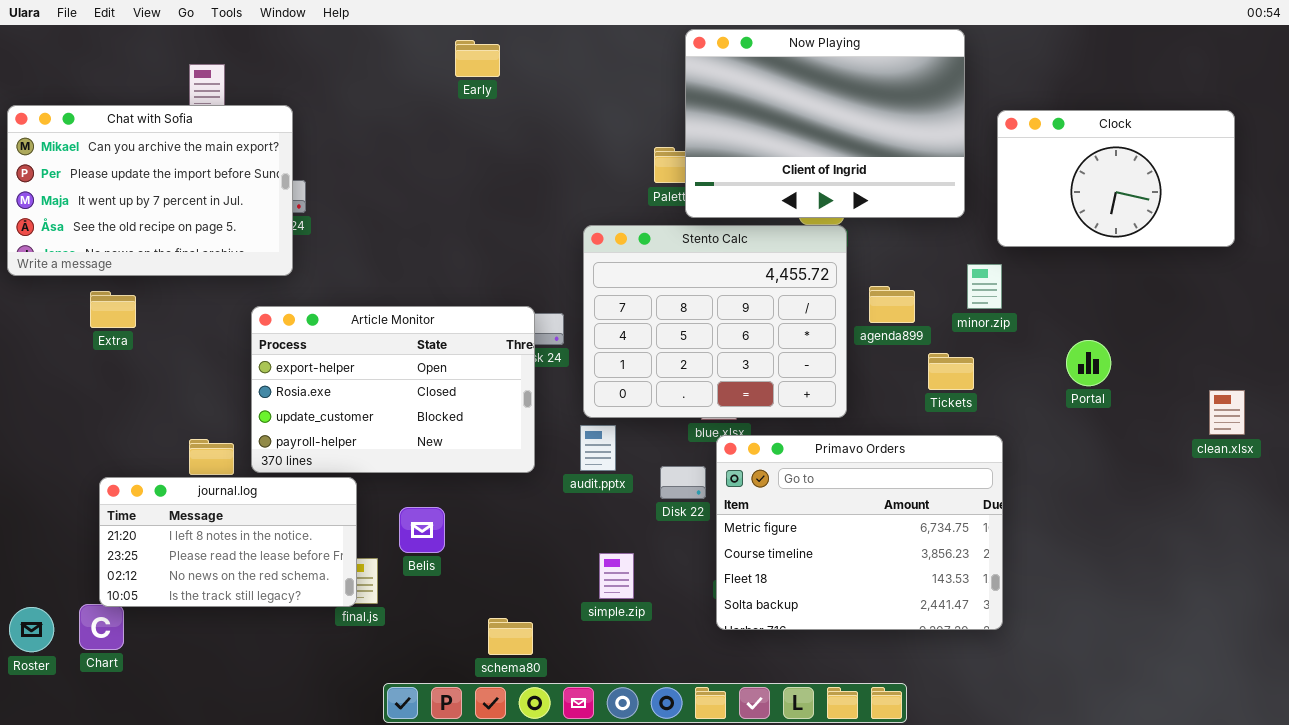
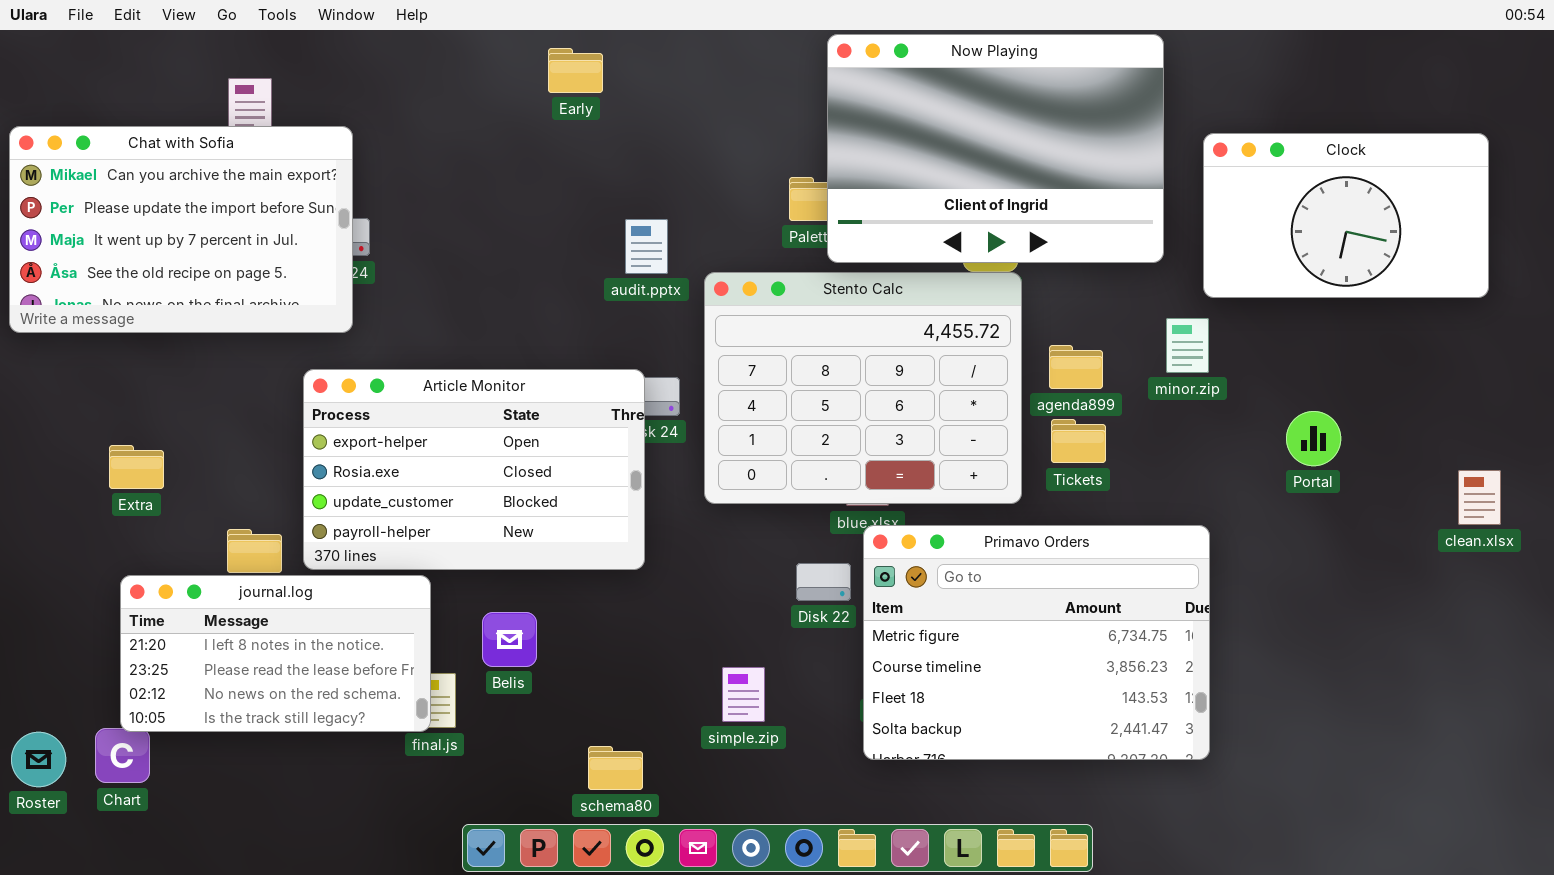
Extra: [90,291,136,328] -> [109,445,164,489], moved
Tickets: [928,353,974,390] -> [1051,419,1106,463], moved
audit.pptx: [580,425,616,471] -> [625,219,668,274], moved

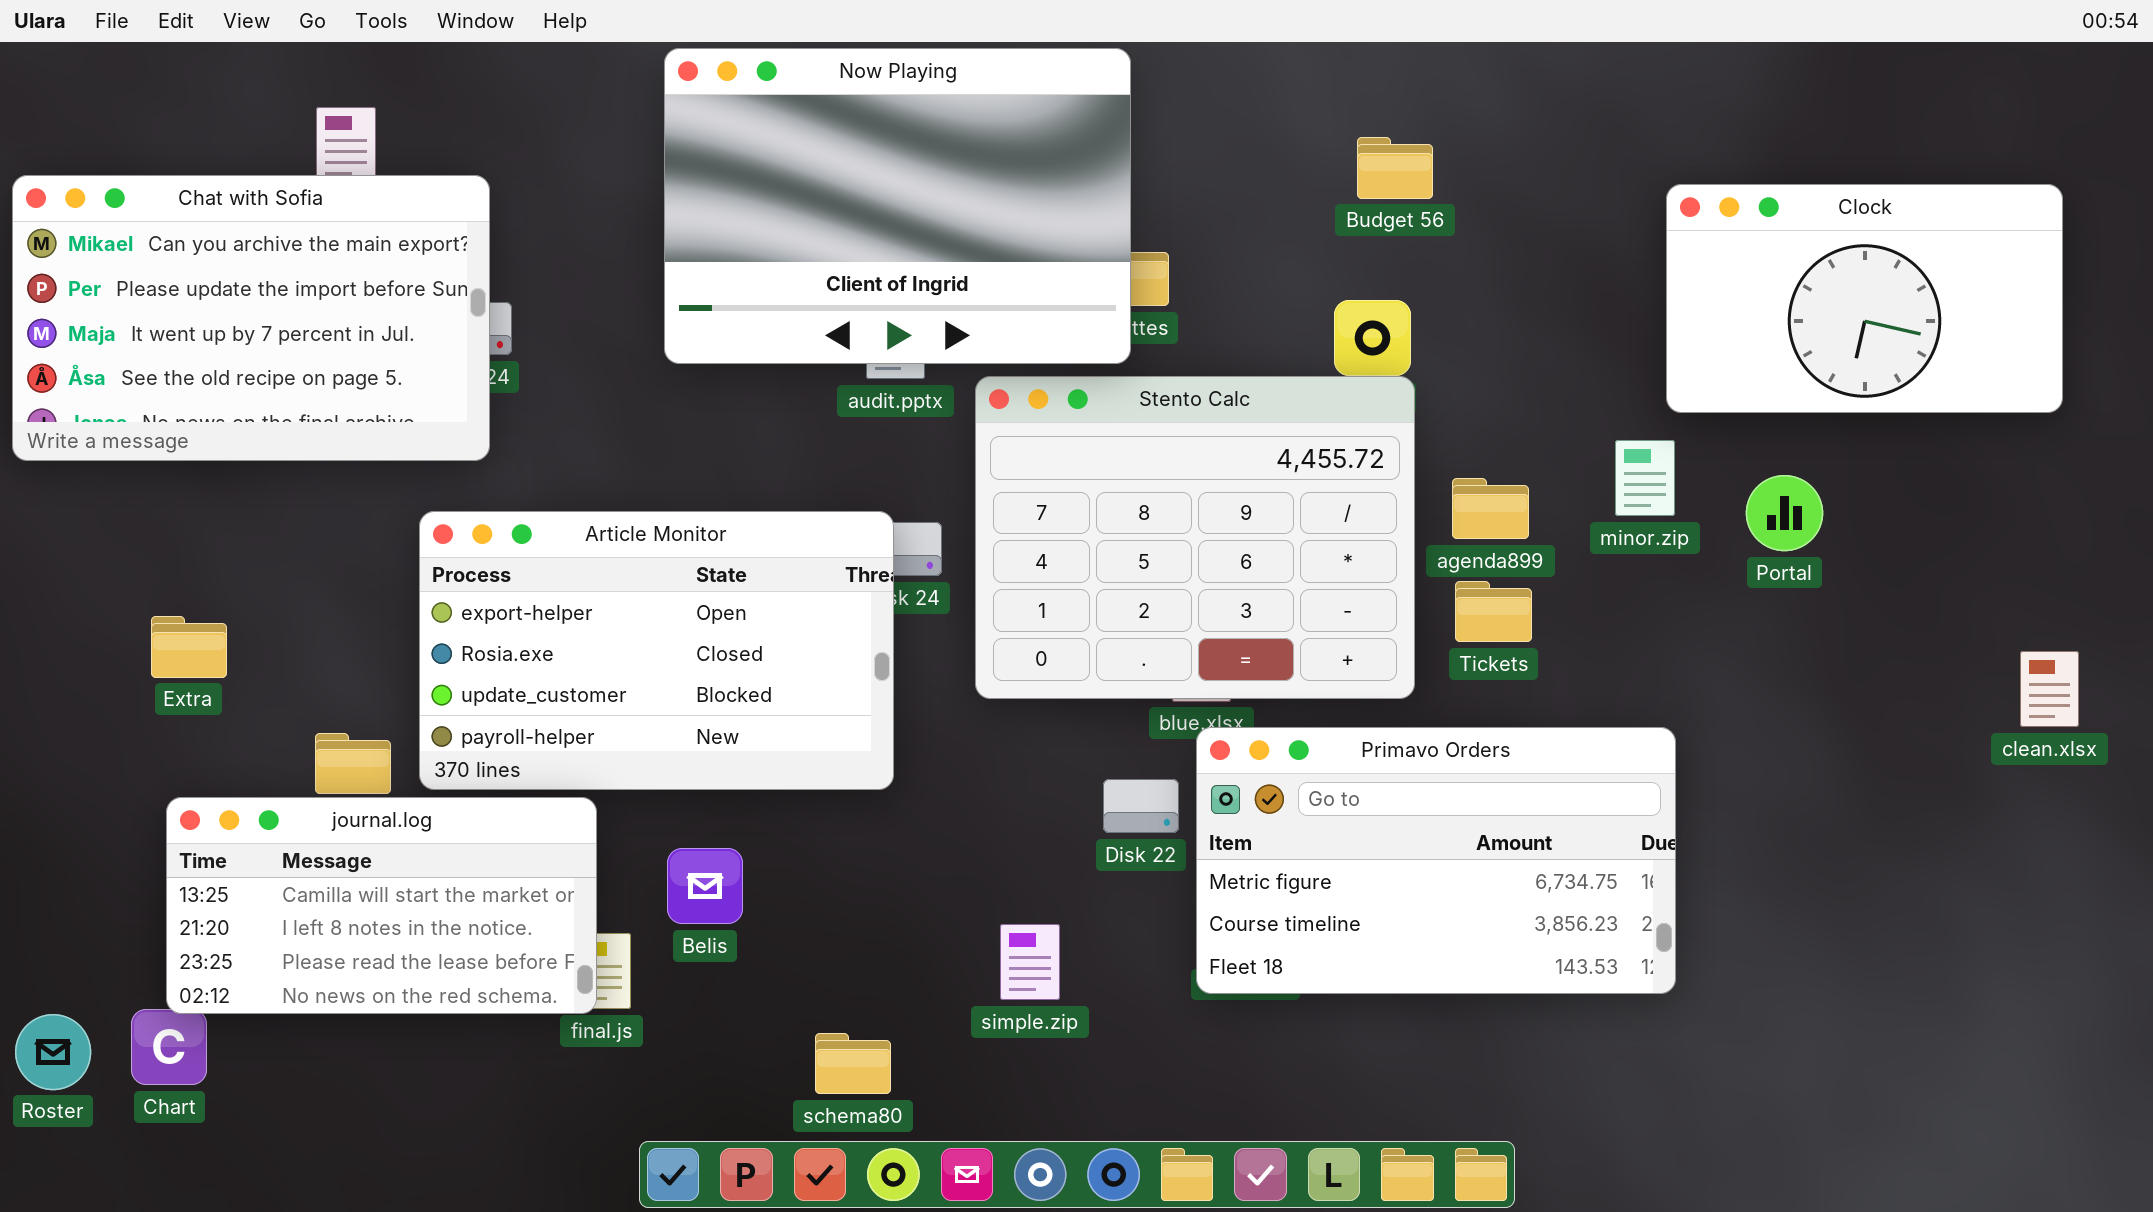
Now Playing: [827,34,1164,263] -> [664,48,1131,364], moved
Portal: [1286,411,1341,466] -> [1746,475,1823,551], moved
Primavo Orders: [863,525,1210,760] -> [1196,727,1676,994], resized
journal.log: [120,575,431,732] -> [166,797,597,1014], scrolled up 1 row

